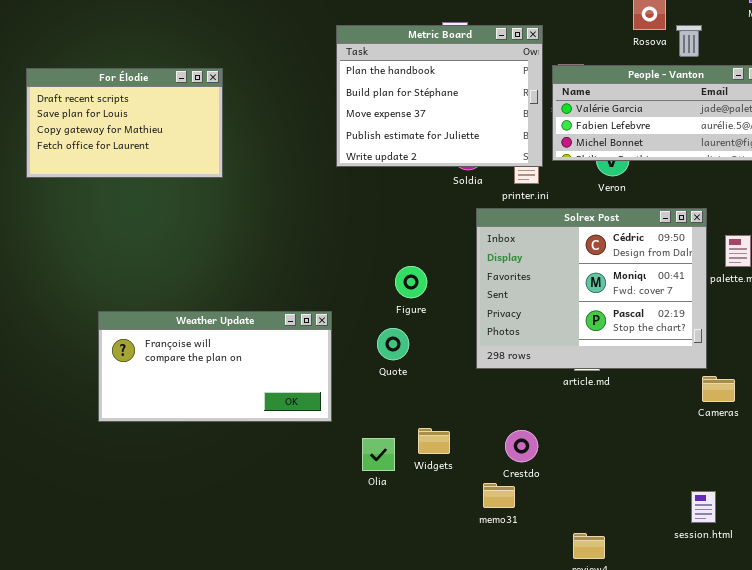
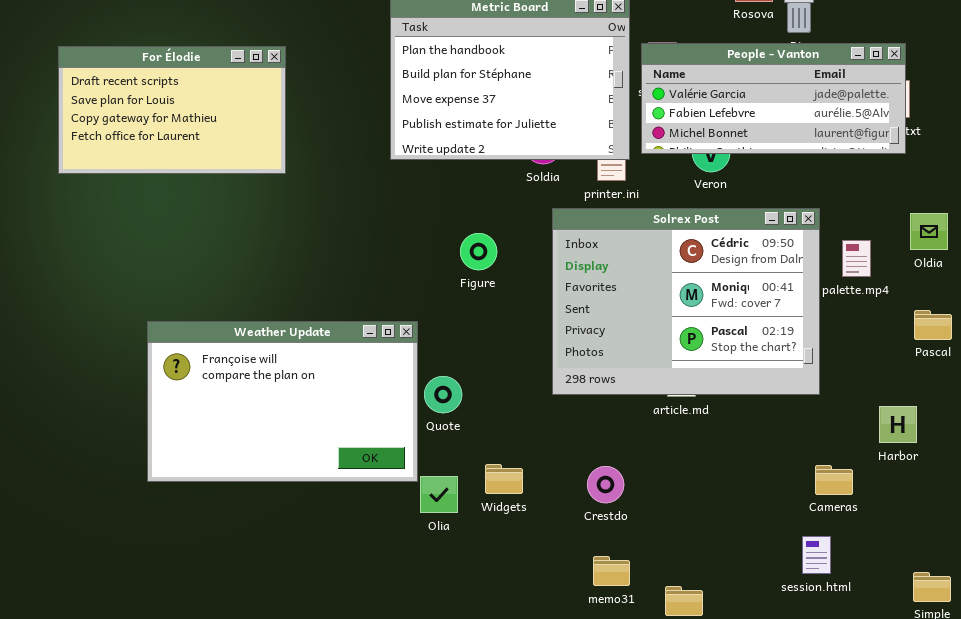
For Élodie: [26,68,223,178] -> [58,46,286,174], moved
Figure: [395,266,427,298] -> [460,233,497,270], moved
Weather Update: [98,311,332,422] -> [147,321,418,482], moved, resized
Quote: [377,328,409,360] -> [424,376,462,413], moved
Cameras: [702,376,735,402] -> [815,465,853,495], moved
memo31: [483,483,515,508] -> [593,556,630,586], moved

